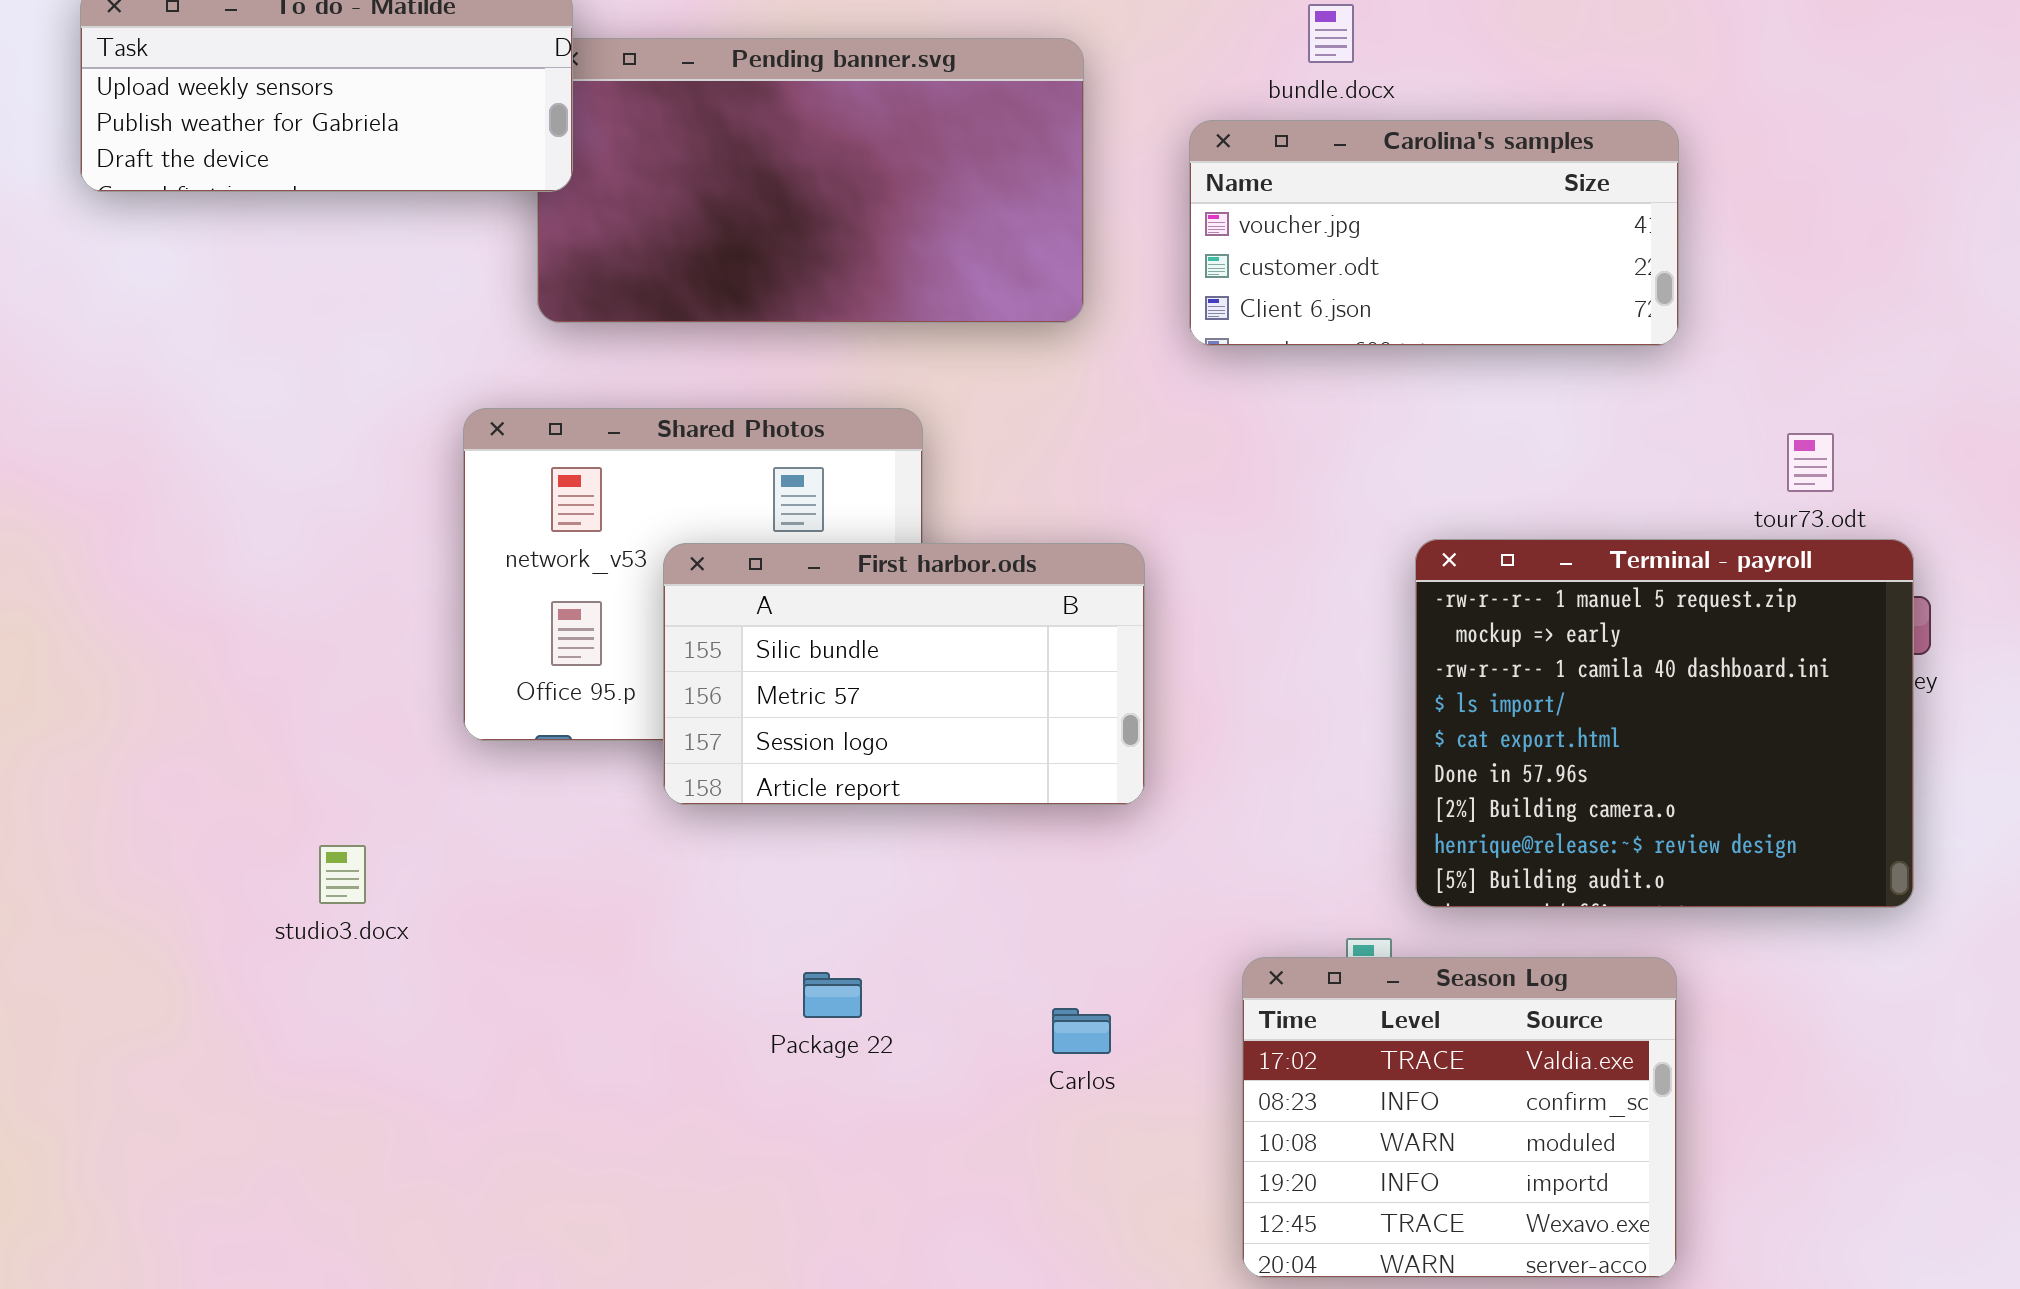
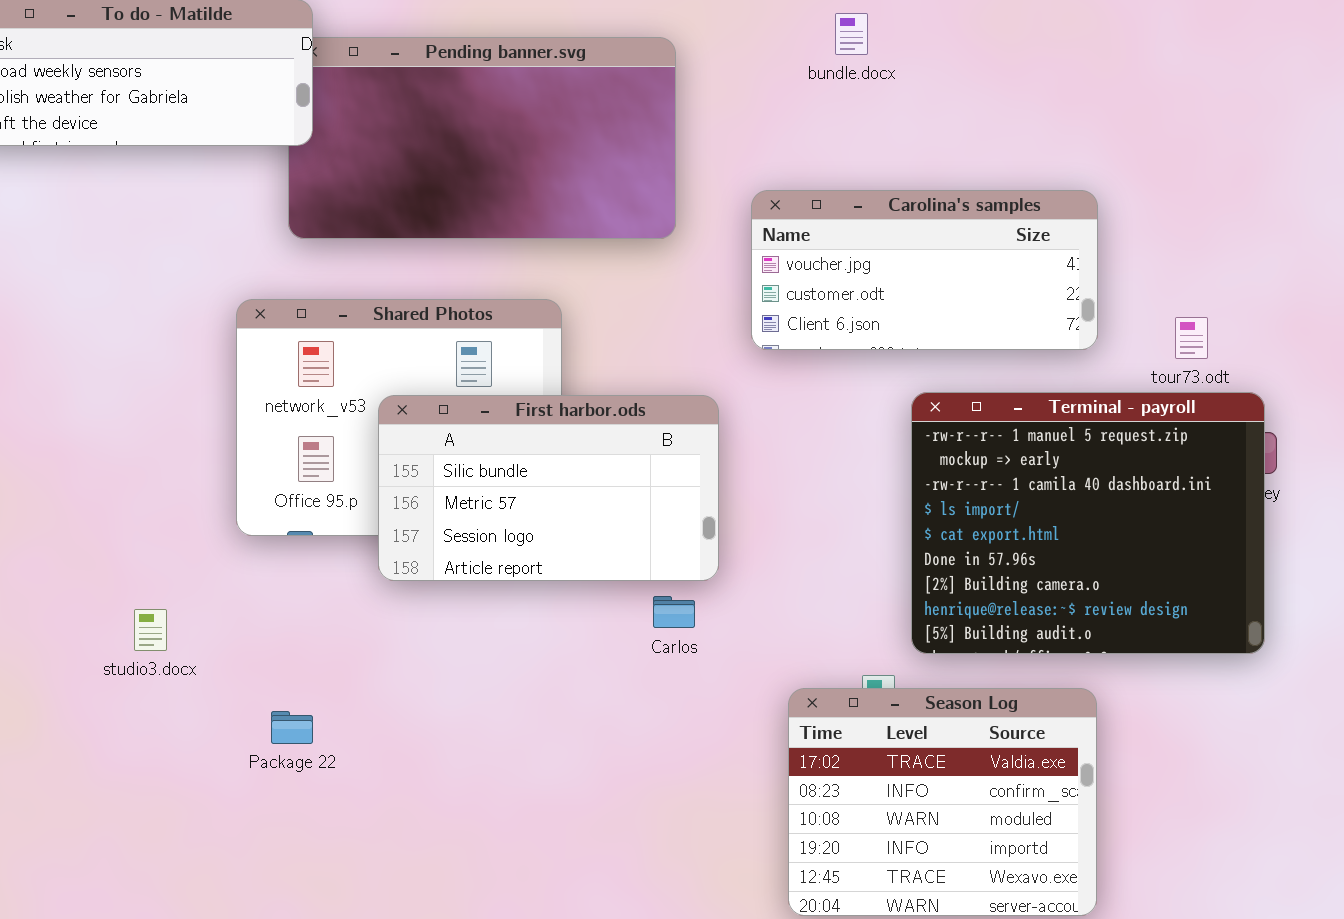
Carolina's samples: [1189,120,1679,346] -> [751,190,1098,350], moved
Package 22: [803,972,862,1018] -> [271,711,313,744], moved
Carlos: [1052,1008,1111,1054] -> [653,596,695,628], moved

